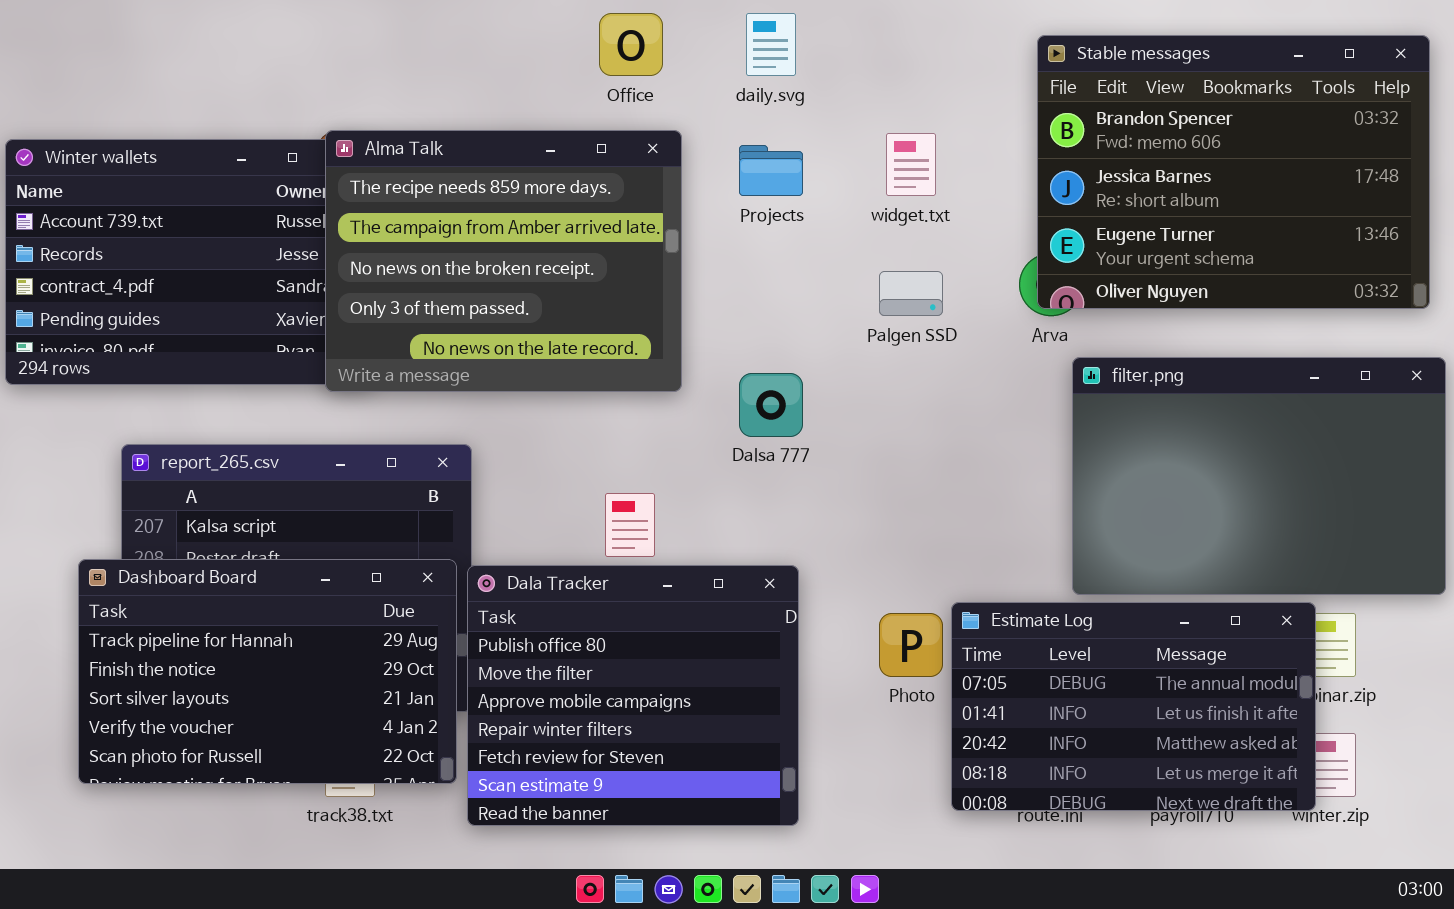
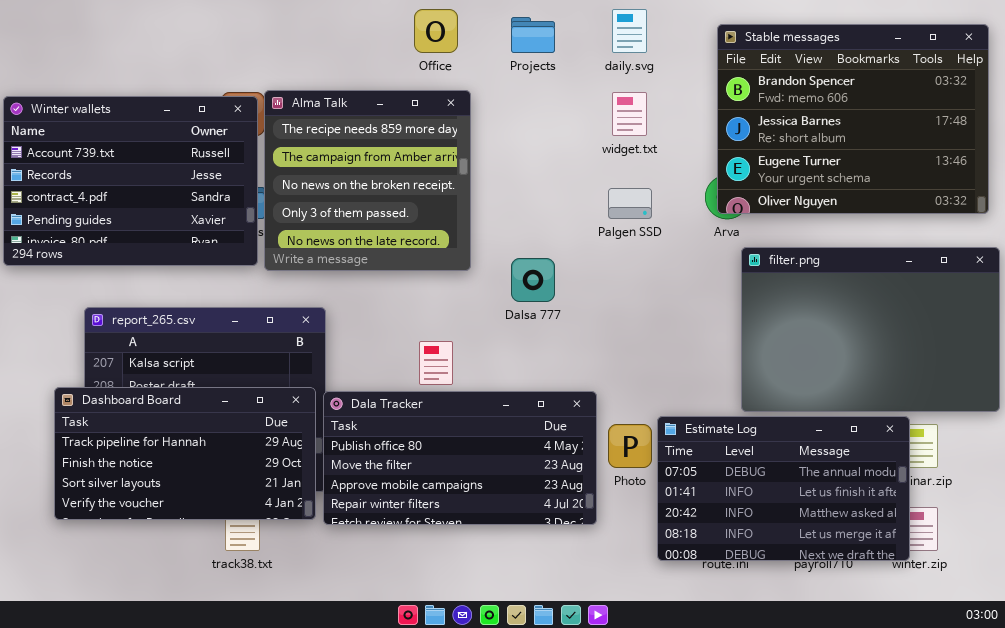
daily.svg: [746,13,796,76] -> [612,9,647,53], moved
Alma Talk: [325,130,682,392] -> [264,90,471,271], resized
Projects: [739,145,803,196] -> [511,17,555,53], moved
Dashboard Board: [78,559,457,784] -> [54,387,316,520], resized
Dala Tracker: [467,565,799,826] -> [323,391,597,525], resized

